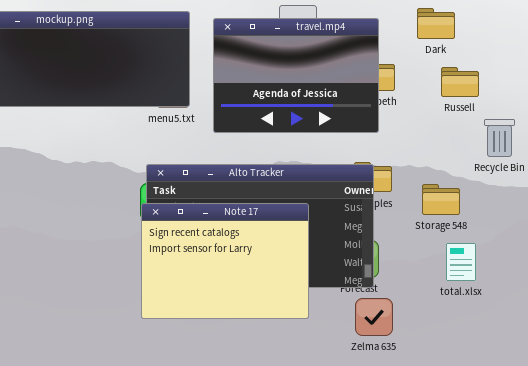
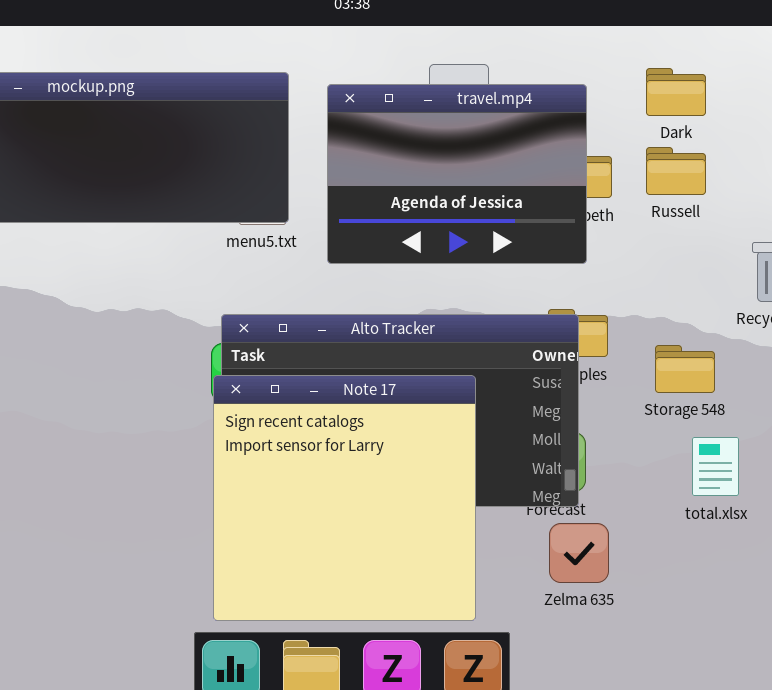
Russell: [441,67,479,97] -> [646,147,706,195], moved
Note 17: [141,203,309,319] -> [213,375,476,621], resized

